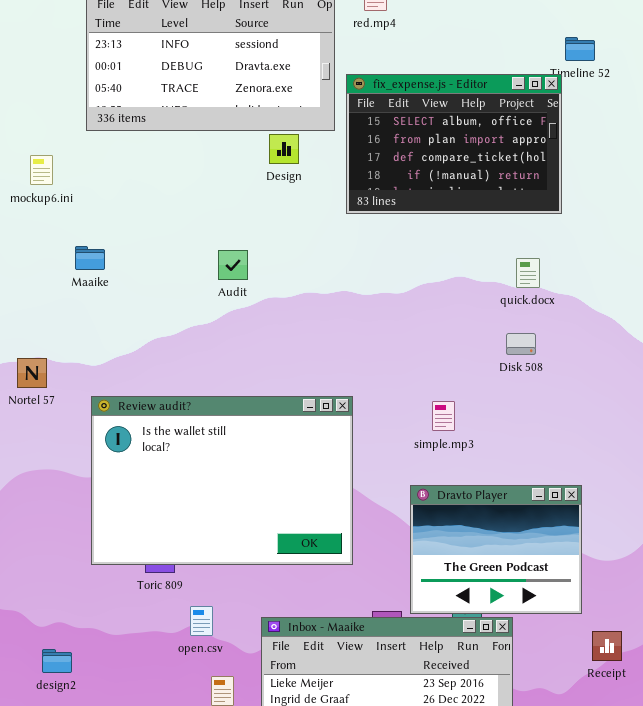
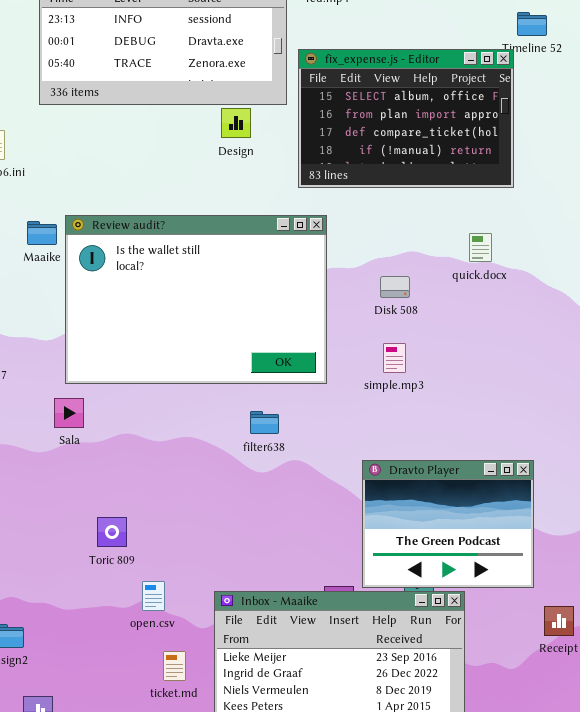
Disk 508: [506,333,536,355] -> [380,276,410,298], moved
Review audit?: [91,396,353,565] -> [65,215,327,384], moved
simple.mp3: [432,401,455,431] -> [383,343,406,373], moved

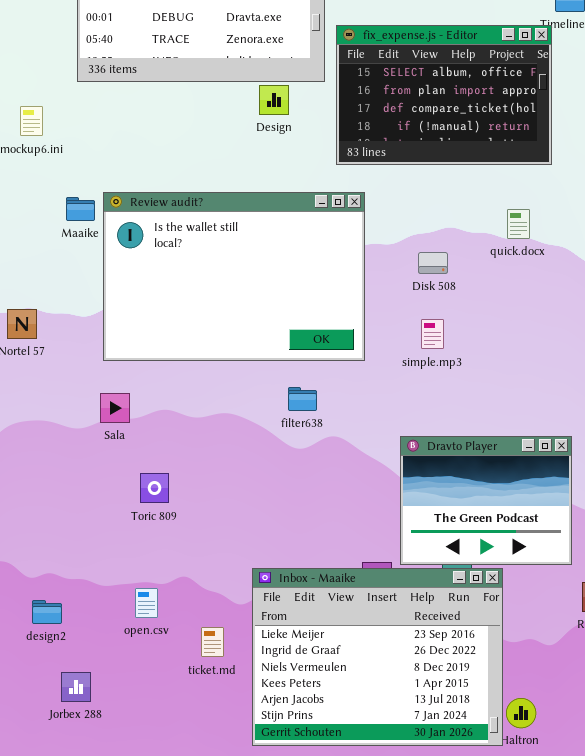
Sala: [54,398,84,428] -> [100,393,130,423], moved
Toric 809: [97,517,127,547] -> [140,473,169,503], moved
open.csv: [142,581,165,611] -> [135,588,158,618], moved

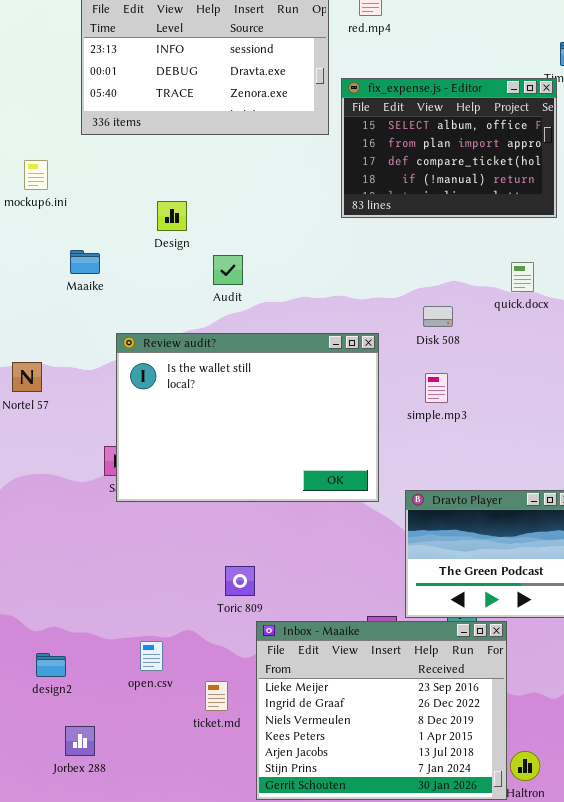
Design: [259,85,289,115] -> [157,201,187,231], moved
Review audit?: [103,192,365,361] -> [116,333,379,502], moved
Toric 809: [140,473,169,503] -> [225,566,255,596], moved

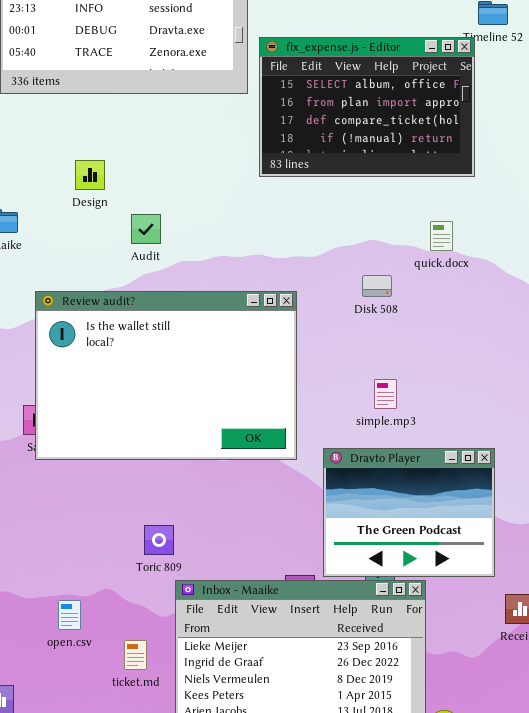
Disk 508: [423,306,453,327] -> [362,275,392,297], moved
simple.mp3: [425,373,448,403] -> [374,379,397,409], moved

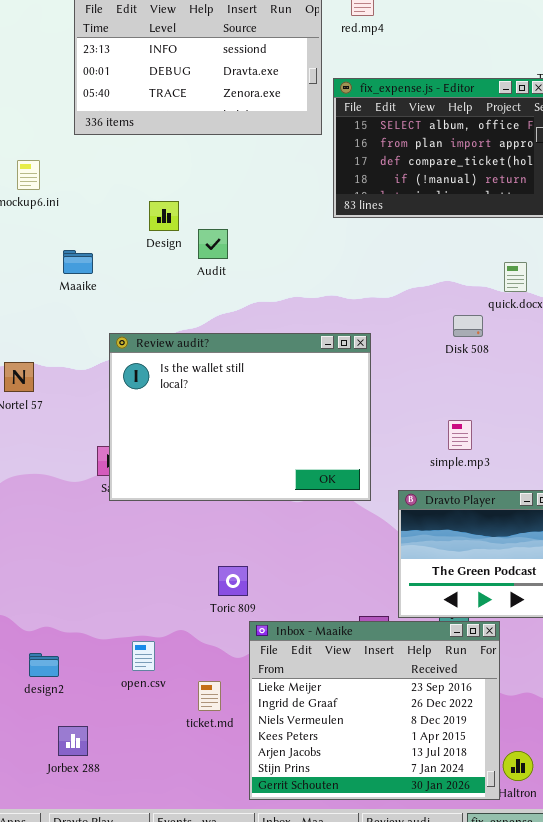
Audit: [131,214,161,244] -> [198,229,228,259], moved
Disk 508: [362,275,392,297] -> [453,315,483,337], moved

